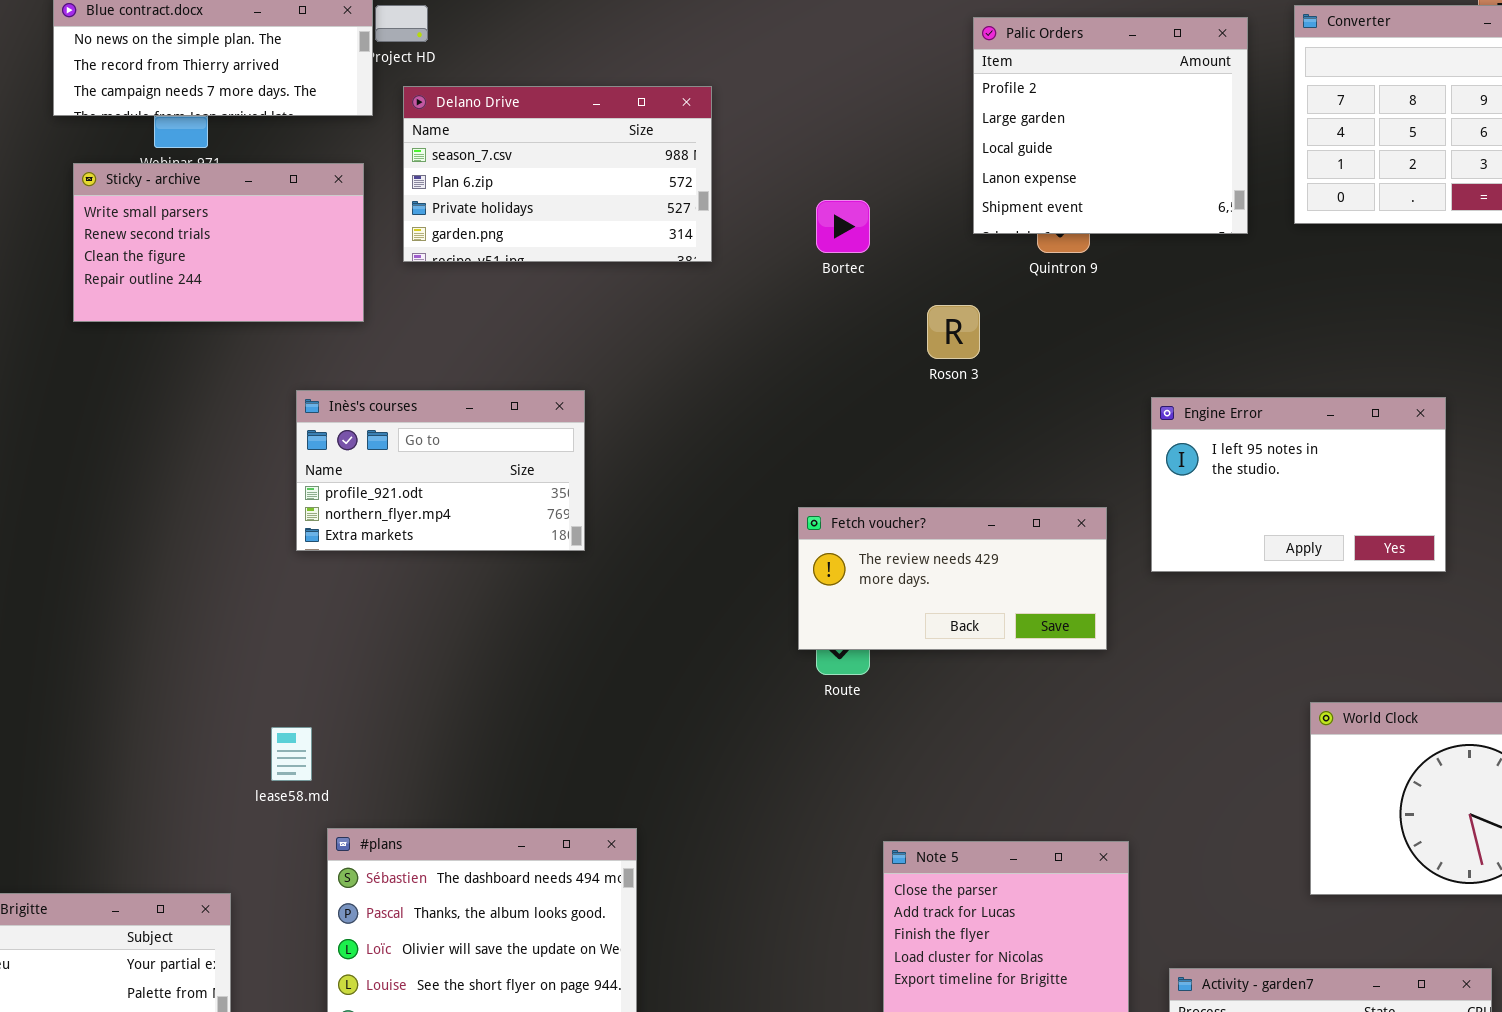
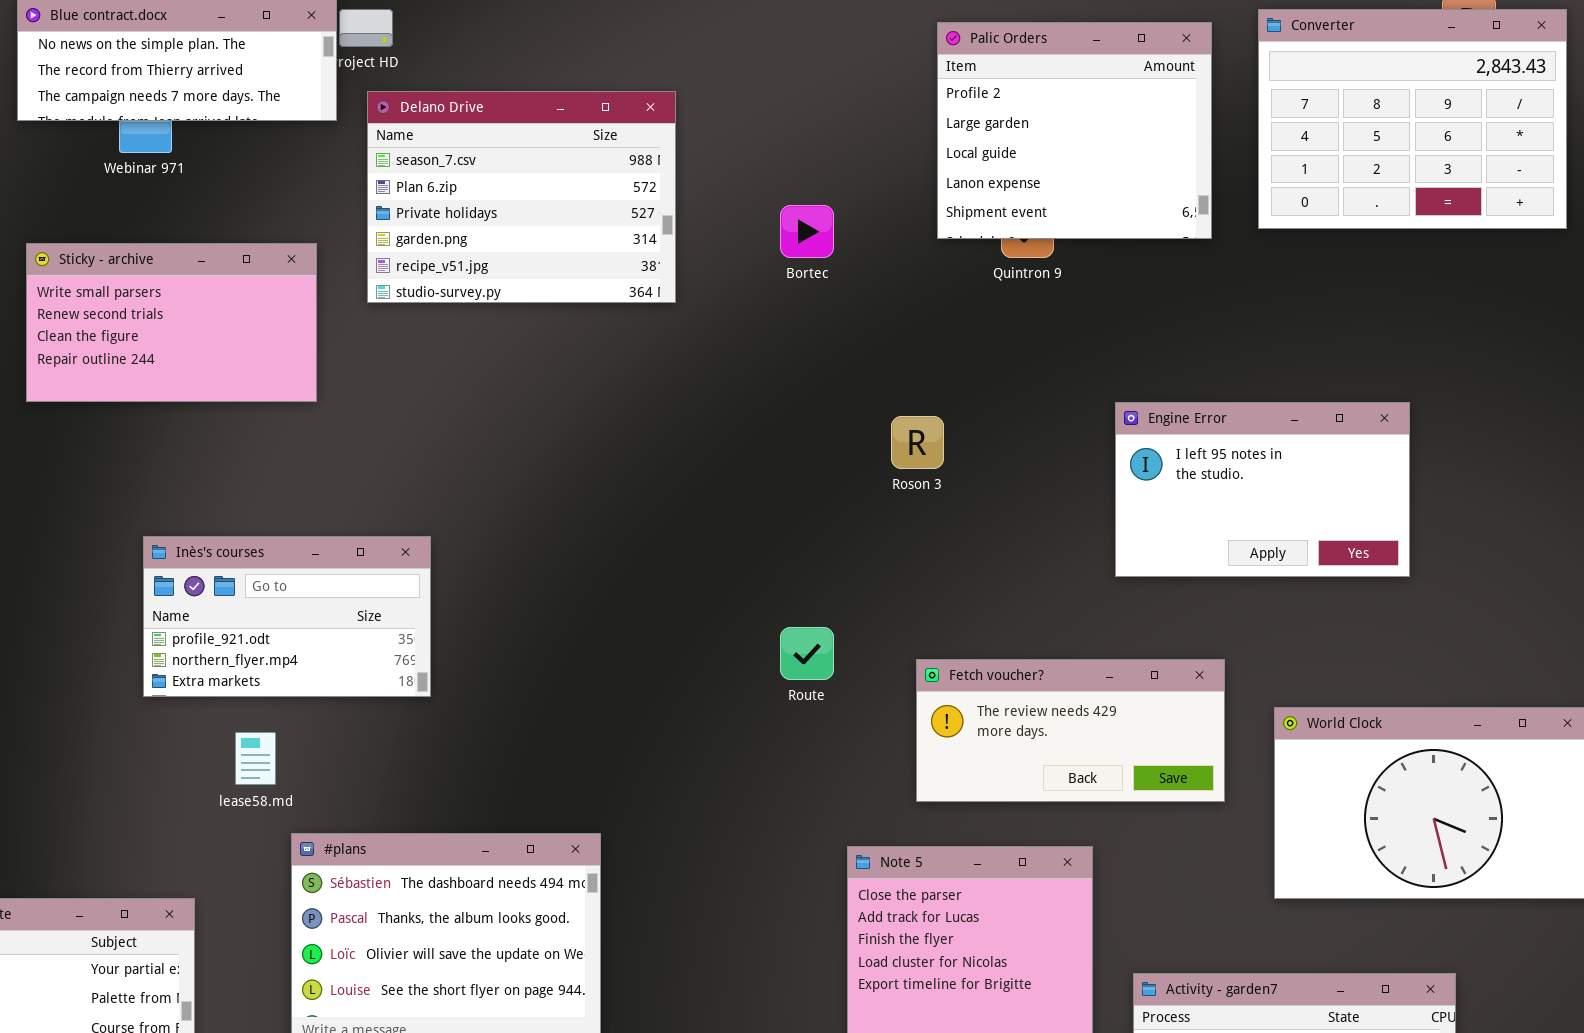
Delano Drive: [403,86,712,262] -> [367,91,676,303], resized
Sticky - archive: [73,163,364,322] -> [26,243,317,402], moved
Roson 3: [927,305,980,359] -> [891,416,944,469], moved
Inès's courses: [296,390,585,551] -> [143,536,431,697], moved
Fetch voucher?: [798,507,1107,650] -> [916,659,1225,802], moved

